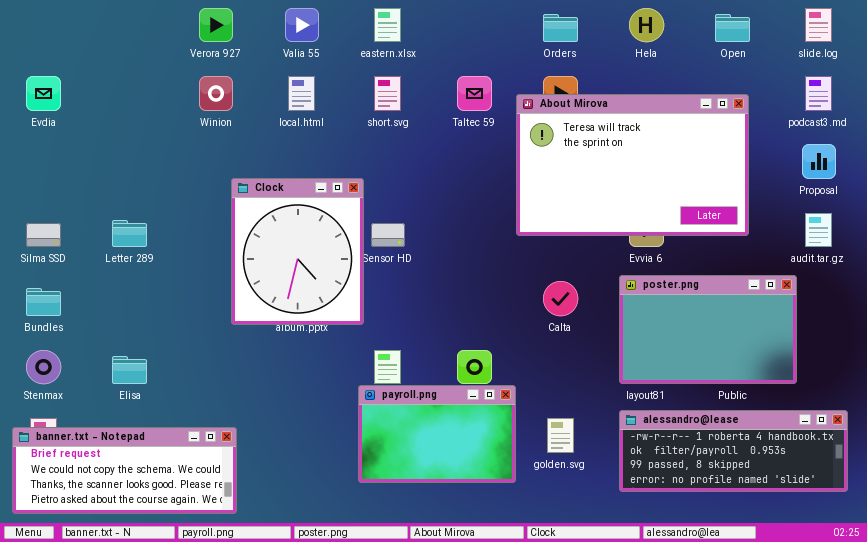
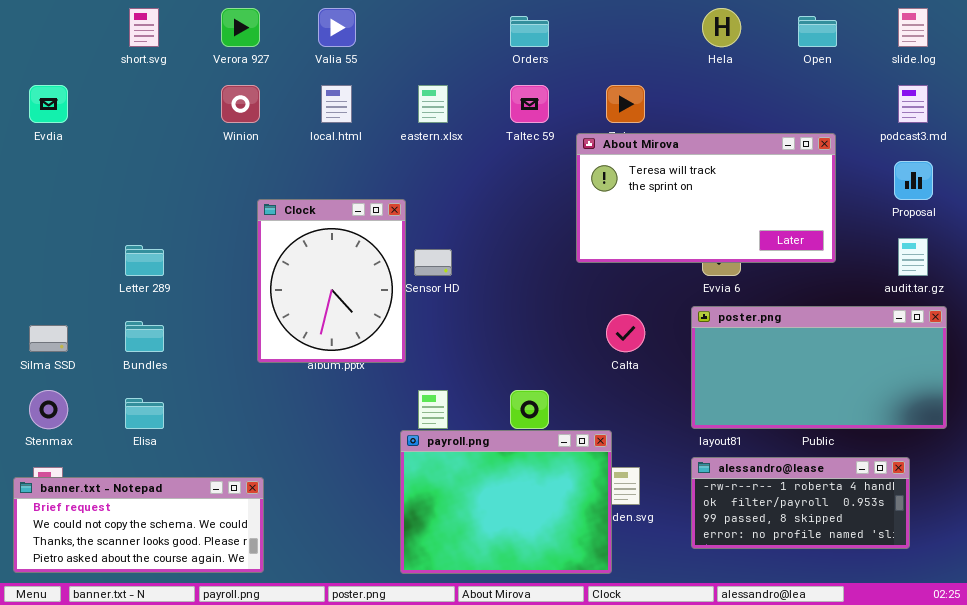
eastern.xlsx: [374,8,401,42] -> [418,85,448,123], moved
Orders: [543,14,578,42] -> [510,16,549,47], moved
short.svg: [374,76,401,111] -> [129,8,159,47], moved
About Mirova: [516,94,749,236] -> [576,133,836,263], resized
Silma SSD: [26,223,61,247] -> [29,325,68,352], moved
poster.png: [619,275,797,384] -> [691,306,947,429], resized
Bundles: [26,288,61,316] -> [125,321,164,352], moved
payroll.png: [358,385,516,483] -> [400,430,612,574], resized
alessandro@lease: [619,410,848,492] -> [691,457,910,549], resized

